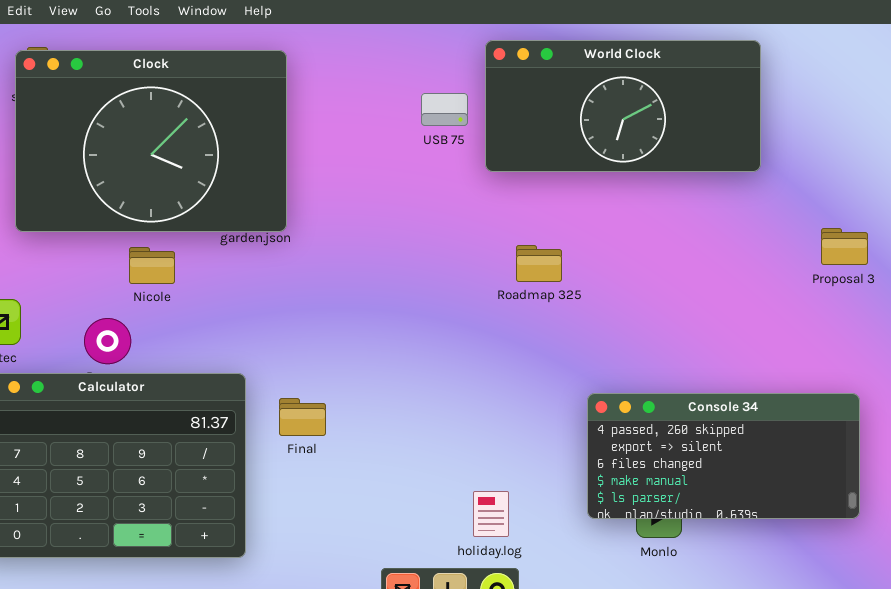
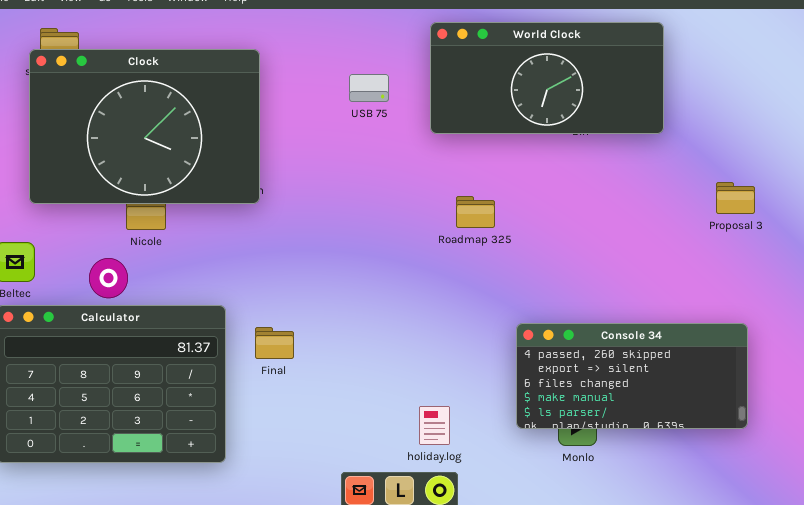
Clock: [15,50,287,232] -> [29,49,260,204], moved
USB 75: [421,93,468,126] -> [349,74,389,102], moved

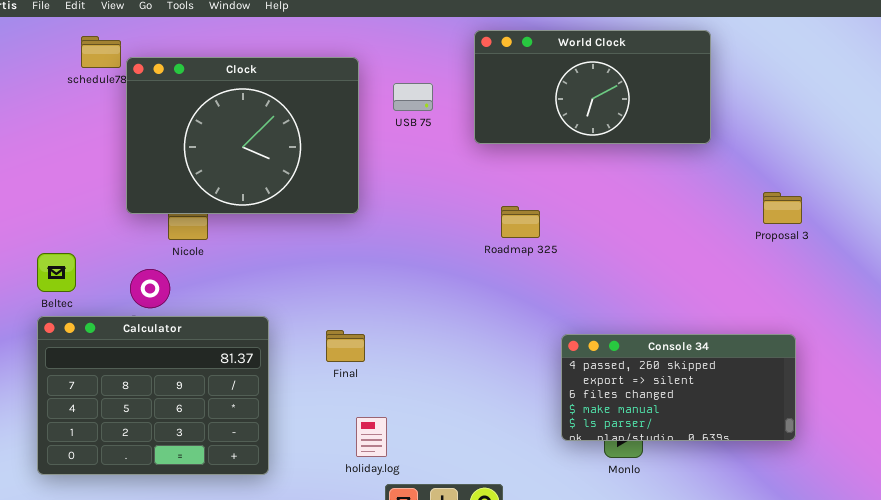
Clock: [29,49,260,204] -> [126,57,359,214], moved
Final: [255,327,294,359] -> [326,330,365,362], moved
holiday.log: [419,406,450,445] -> [356,417,387,457], moved

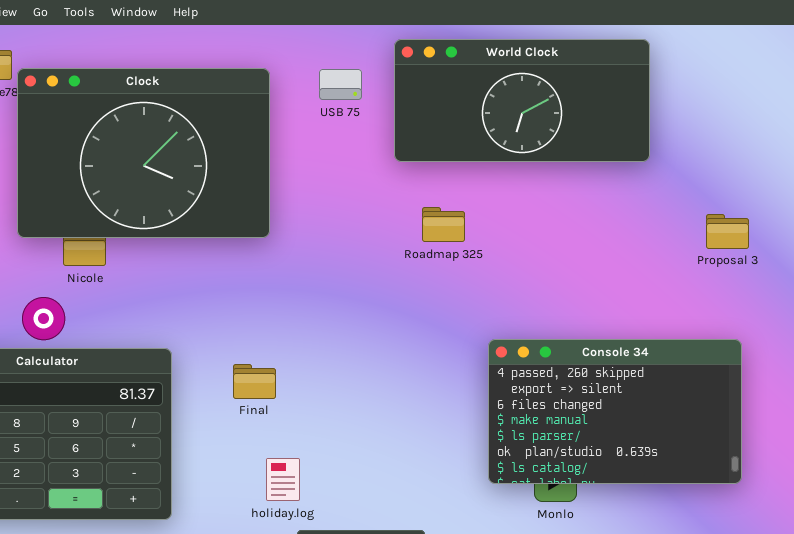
USB 75: [393,83,433,111] -> [319,69,362,100], moved
Roadmap 325: [501,206,540,238] -> [422,207,465,242], moved
Console 34: [561,334,796,441] -> [488,339,742,484], resized

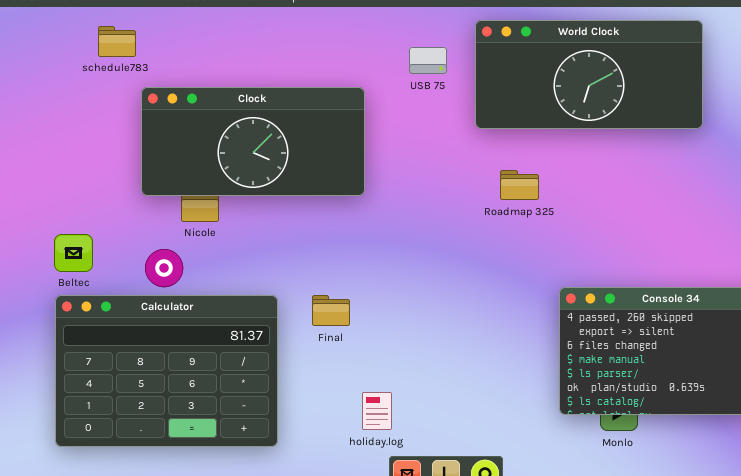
Clock: [17,68,270,238] -> [141,87,365,196], resized
Final: [233,364,276,399] -> [312,295,350,326], moved

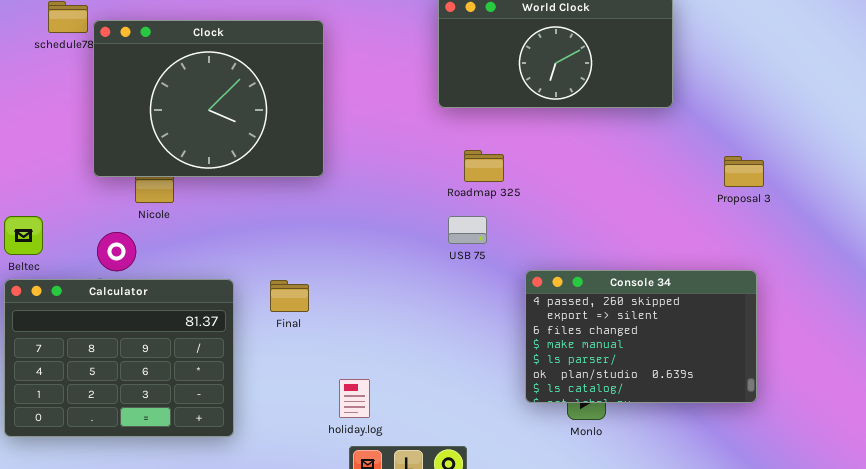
USB 75: [409,47,447,74] -> [448,216,487,244], moved
Clock: [141,87,365,196] -> [93,20,324,177], resized
holiday.log: [362,392,392,430] -> [339,379,370,418], moved

